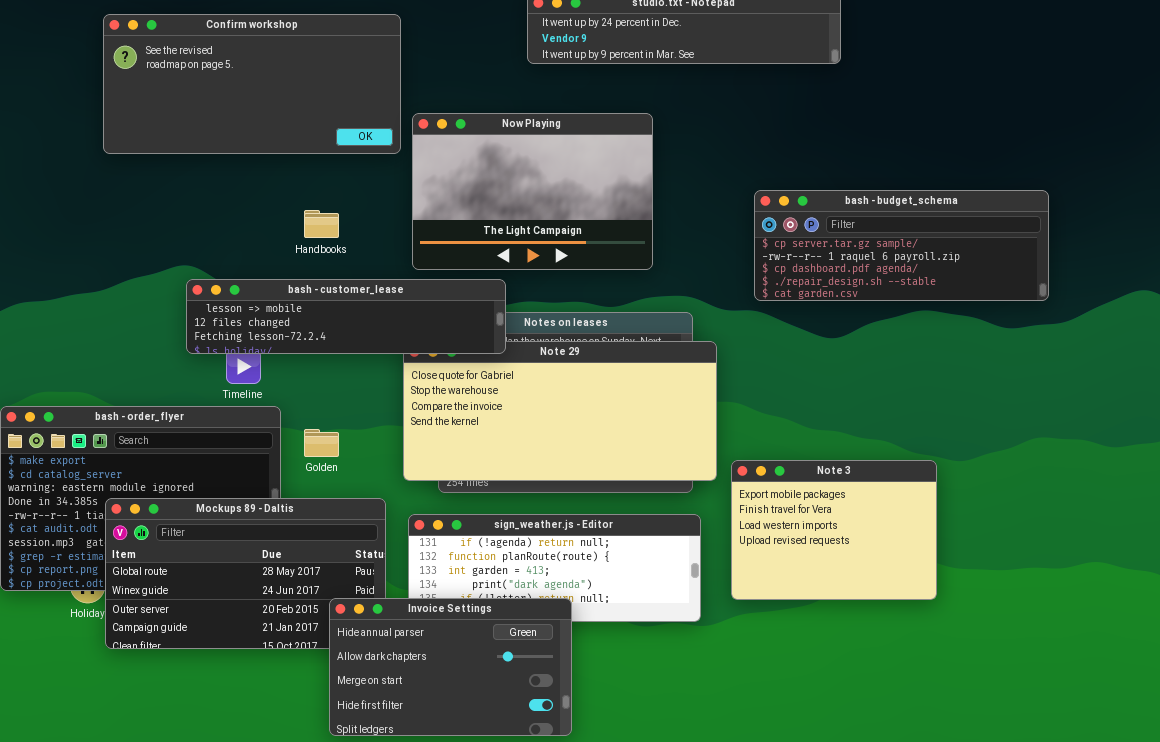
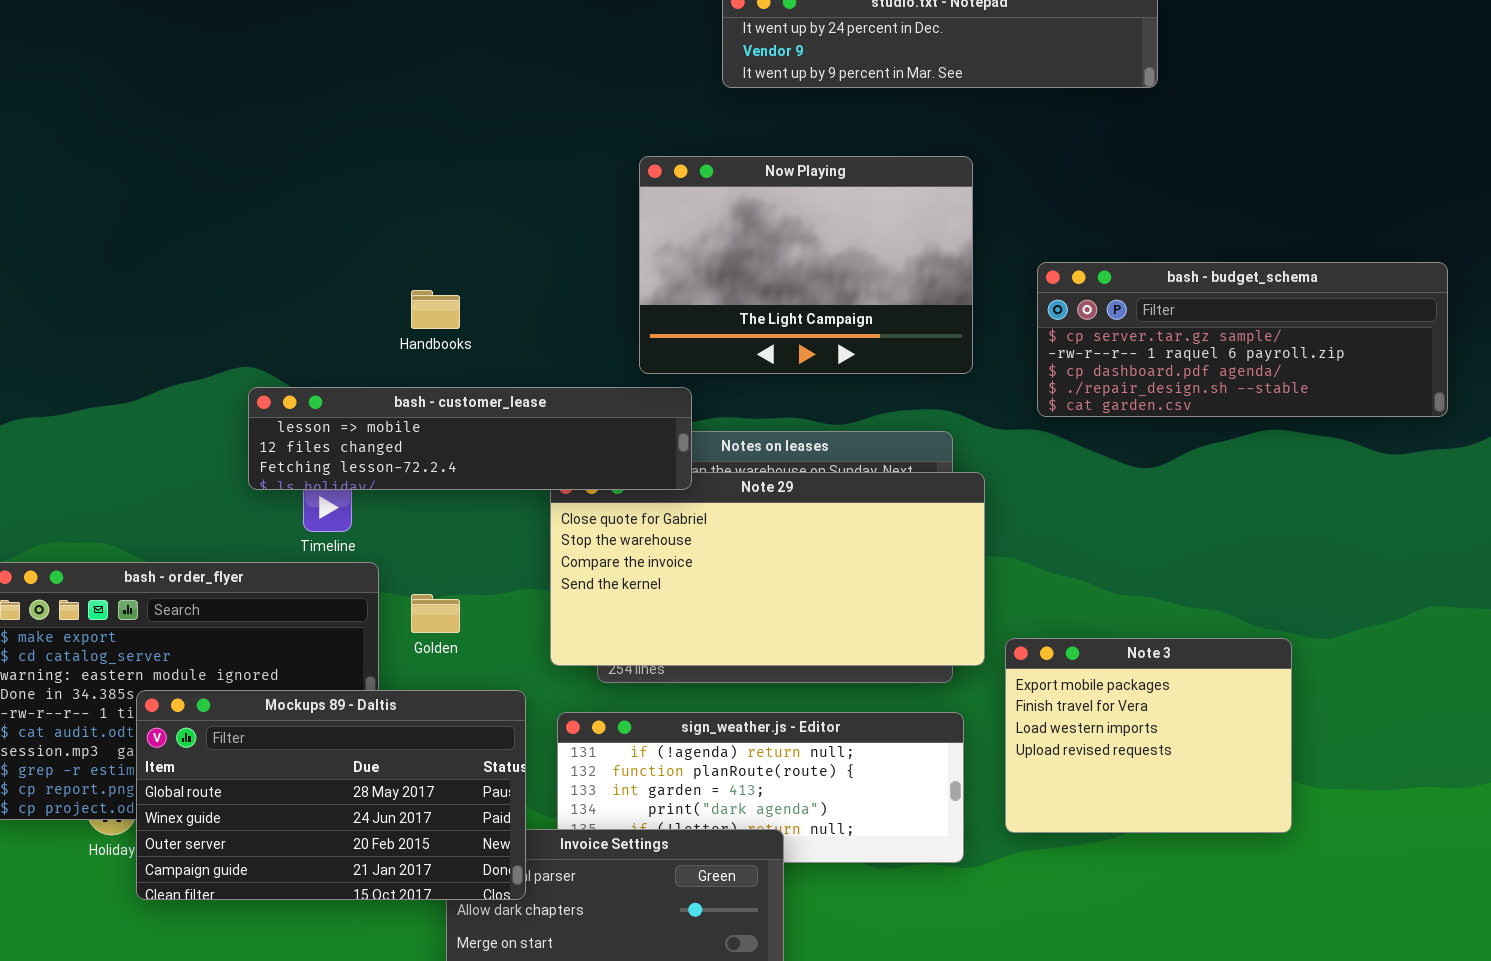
Confirm workshop: [103,14,401,154] -> none, closed
Now Playing: [412,113,653,270] -> [639,156,973,374], moved
Mockups 89 - Daltis: [105,498,386,649] -> [136,690,526,900], raised

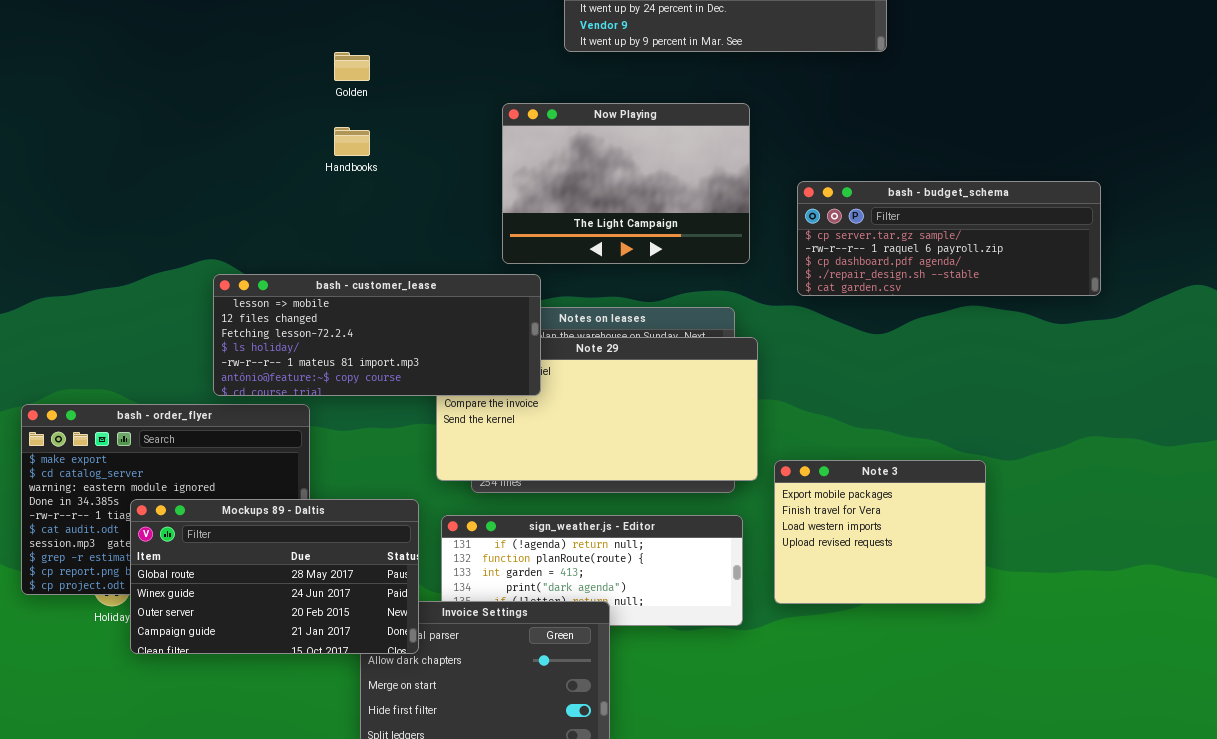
Handbooks: [411,290,460,329] -> [334,127,370,156], moved
bash - customer_lease: [248,387,692,490] -> [213,274,541,396], resized
Golden: [411,594,460,633] -> [334,52,370,81], moved

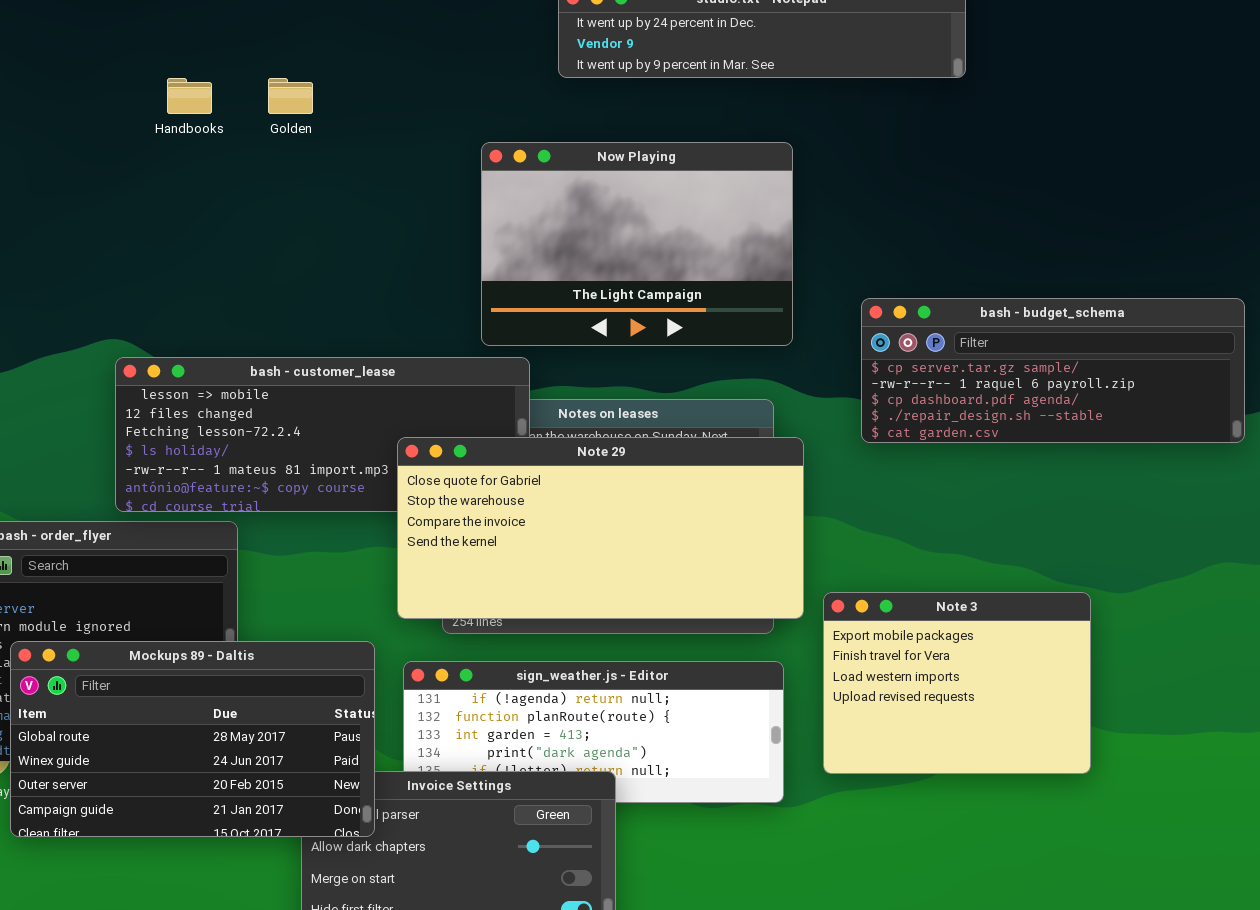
Handbooks: [334,127,370,156] -> [167,78,212,114], moved
bash - budget_schema: [797,181,1101,296] -> [861,298,1245,443], moved
Note 29: [436,337,758,481] -> [397,437,804,619], raised

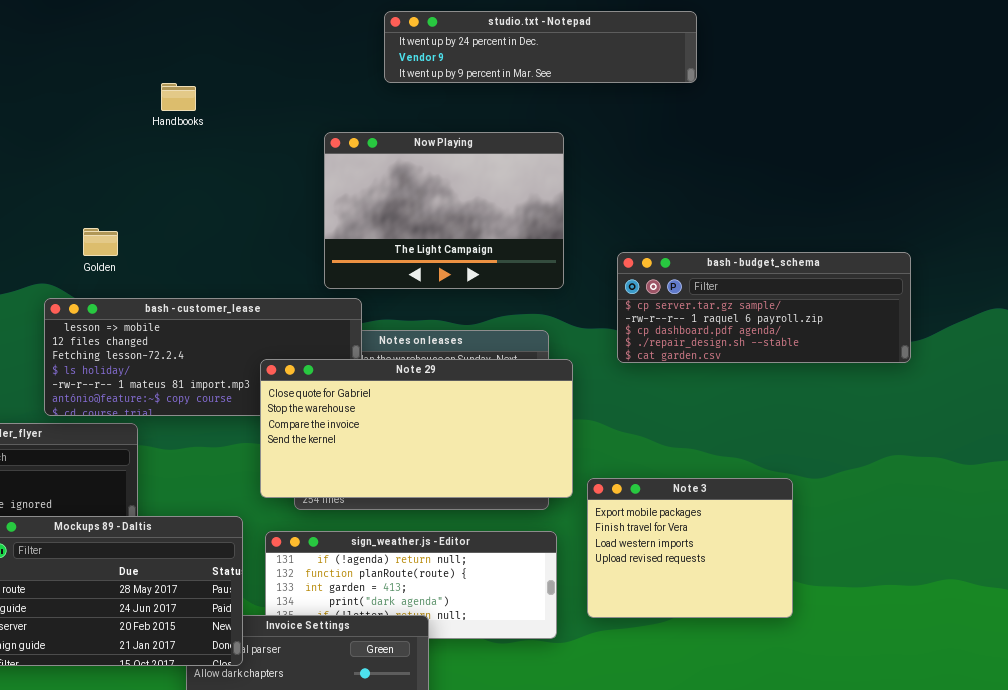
Handbooks: [167,78,212,114] -> [161,83,196,111], moved
Golden: [268,78,313,114] -> [83,228,118,256], moved

